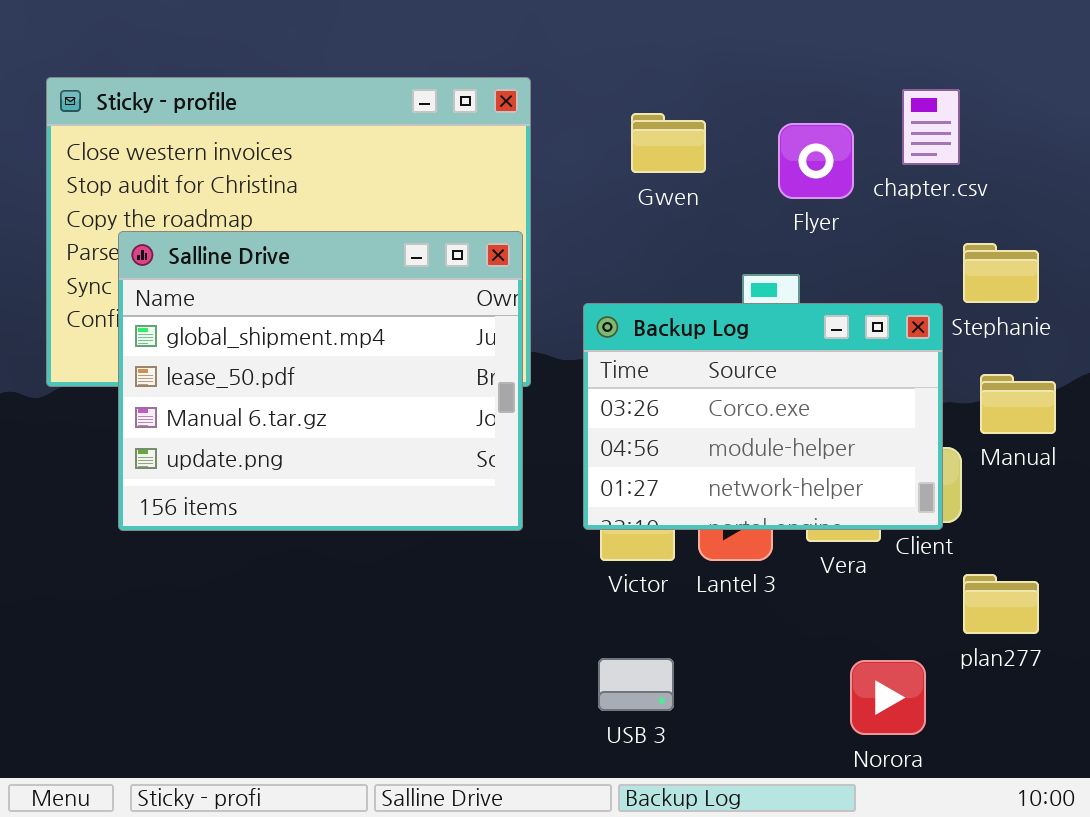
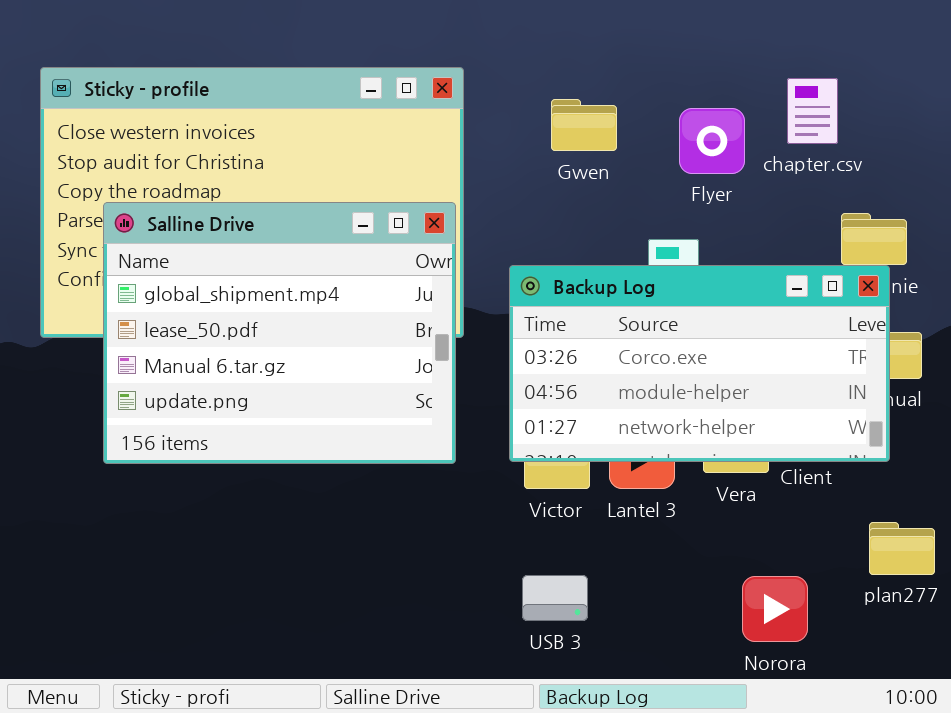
Backup Log: [583,303,943,530] -> [509,265,890,462], resized
plan277: [963,574,1039,634] -> [869,522,935,575], moved

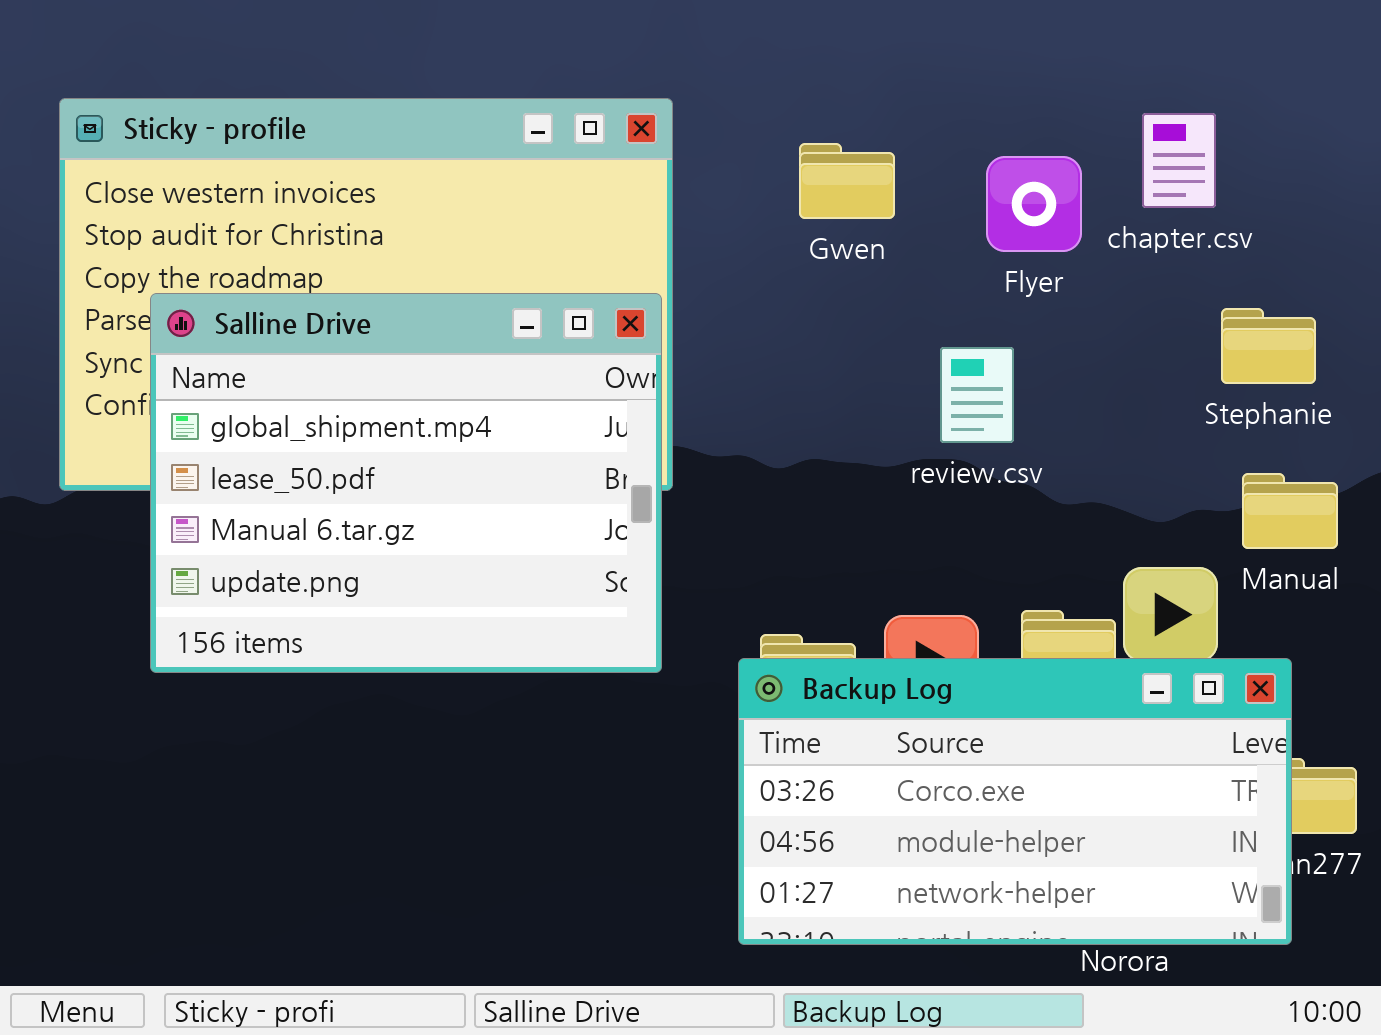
Backup Log: [509,265,890,462] -> [738,658,1292,945], moved

